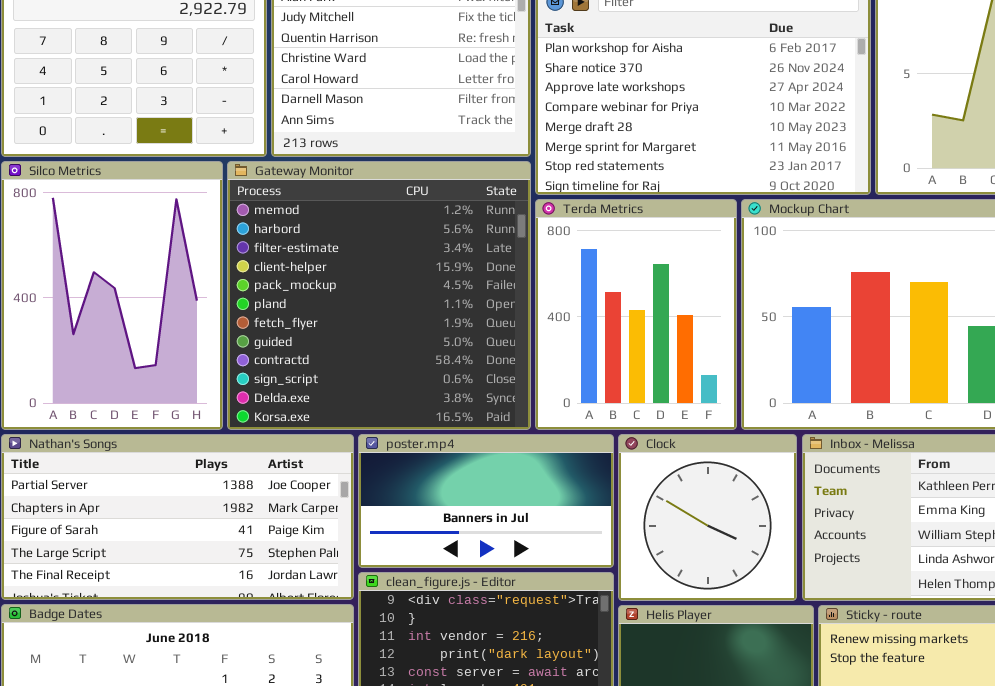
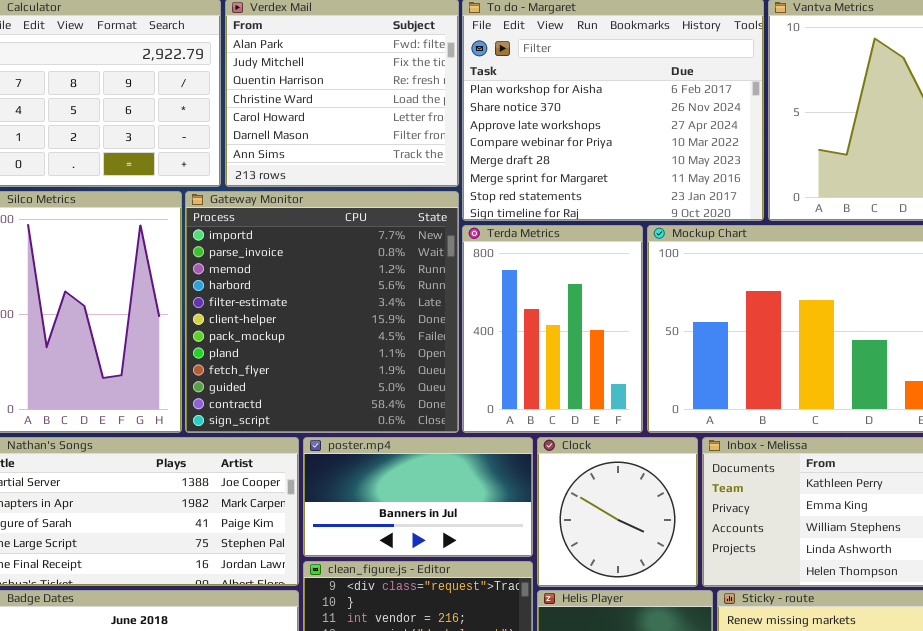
Gateway Monitor: [227,161,531,430] -> [185,191,459,433], scrolled up 2 rows

